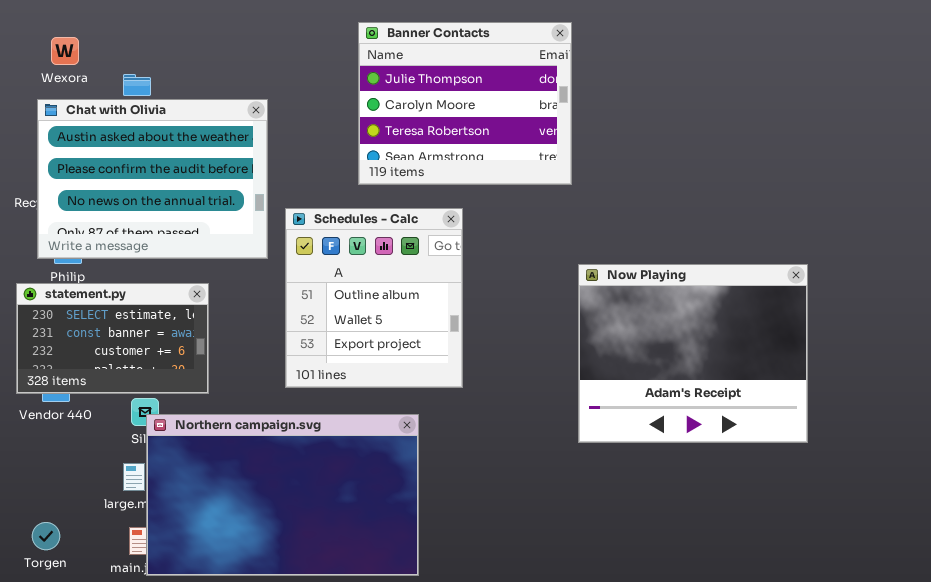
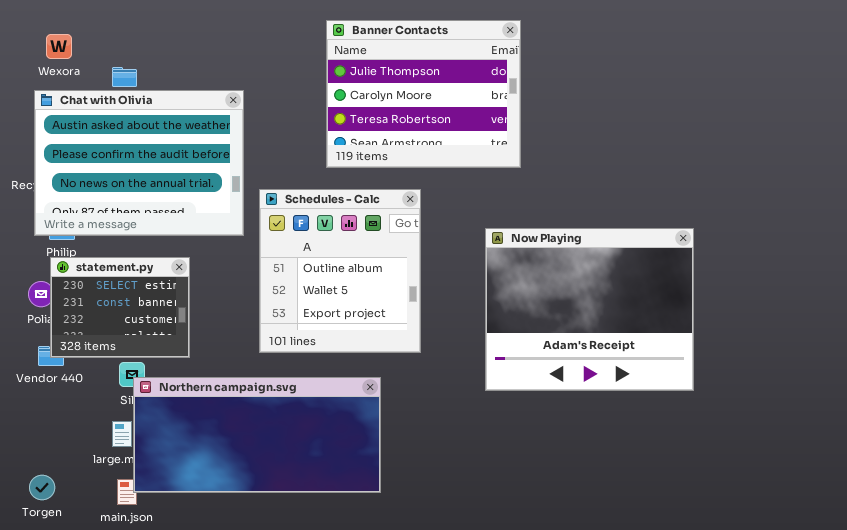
Now Playing: [578,264,808,443] -> [485,228,694,391], moved
statement.py: [16,283,209,394] -> [50,257,190,358], resized
Northern campaign.svg: [146,414,419,576] -> [133,377,381,493], resized

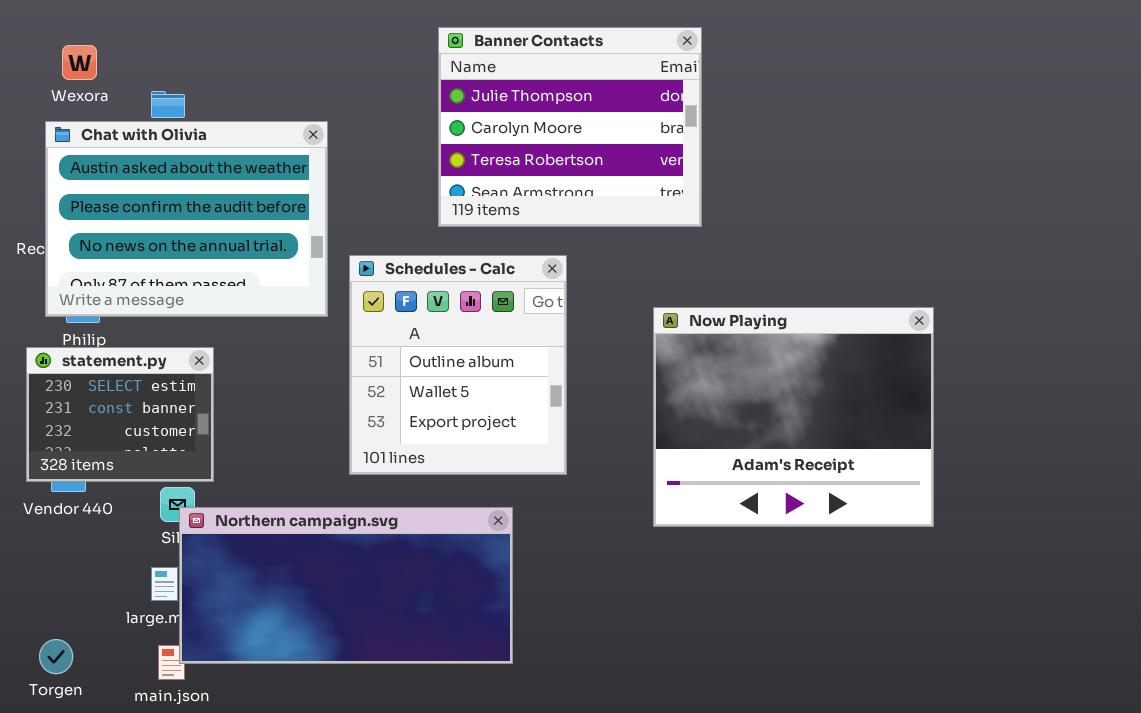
statement.py: [50,257,190,358] -> [26,347,214,482], moved

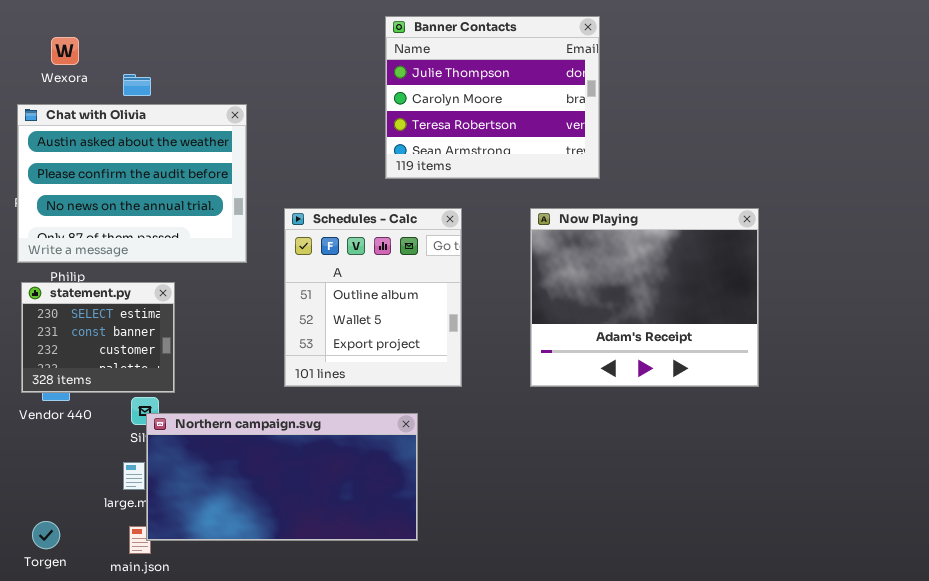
Banner Contacts: [438,27,702,227] -> [385,16,600,179], moved
Chat with Olivia: [45,121,328,317] -> [17,104,247,263], moved
Now Playing: [653,307,934,527] -> [530,208,759,387], moved

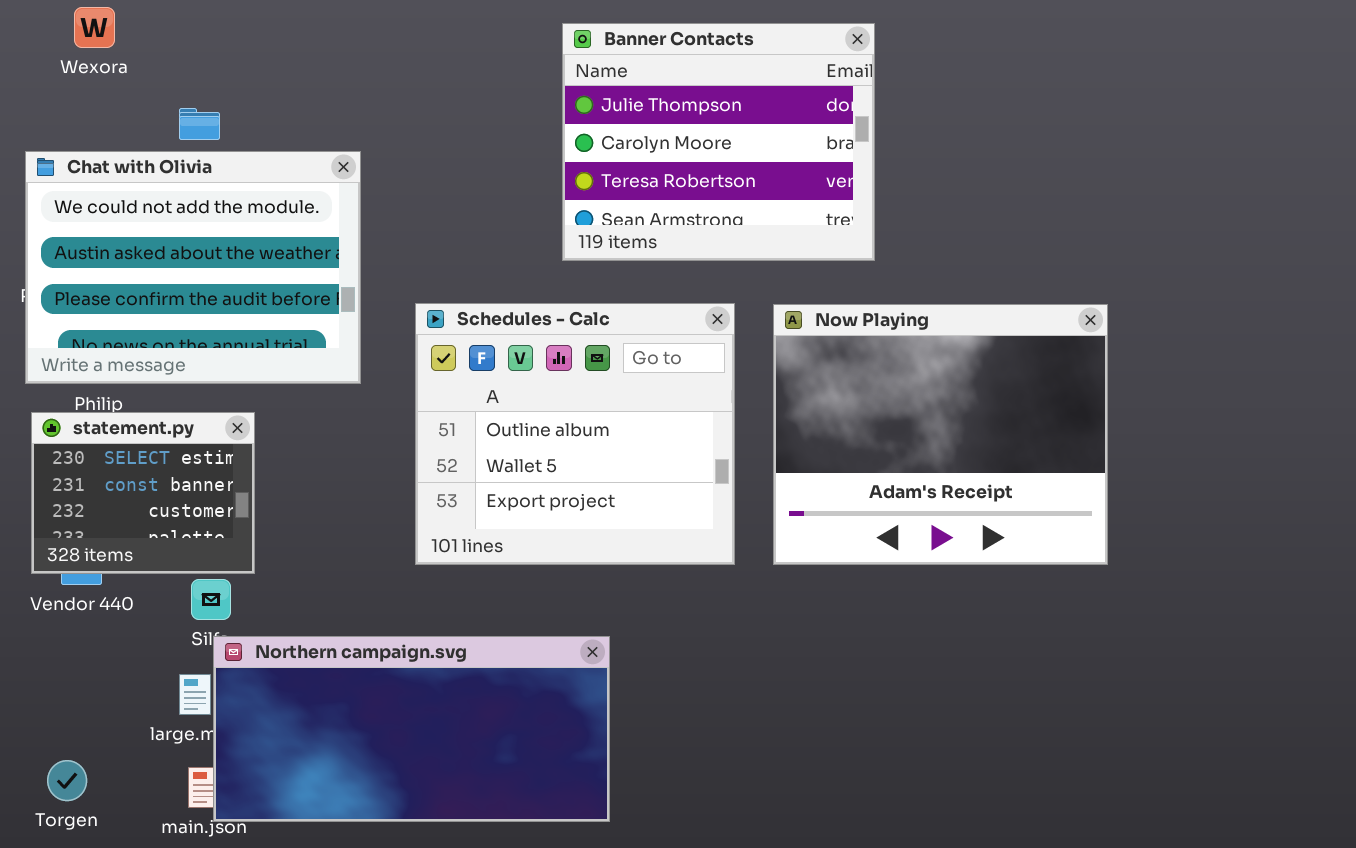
Wexora: [51,37,79,65] -> [74,7,115,48], moved
Chat with Olivia: [17,104,247,263] -> [25,151,361,384], scrolled up 1 row
Schedules - Calc: [284,208,462,387] -> [415,303,735,565], resized
Northern campaign.svg: [146,413,418,541] -> [213,636,610,822], moved

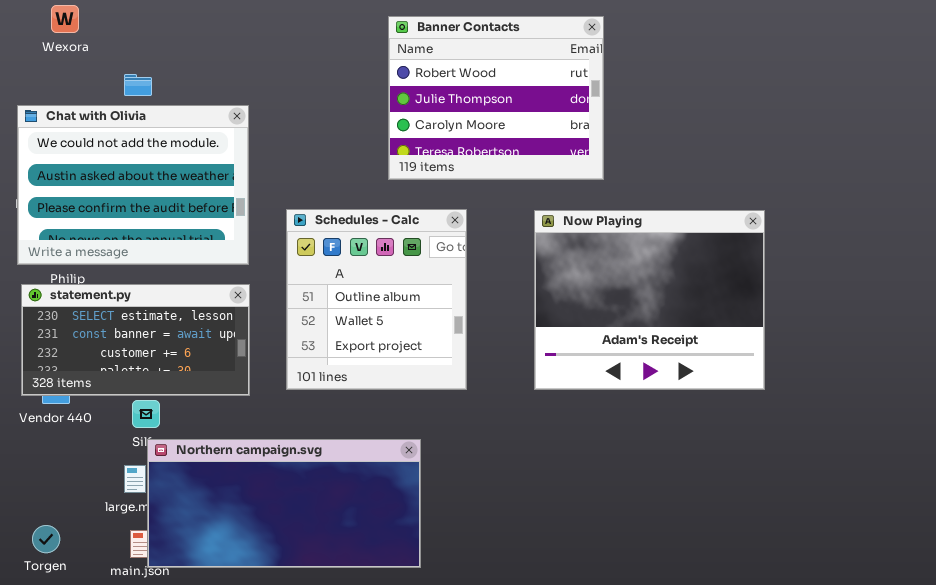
Banner Contacts: [562,23,875,261] -> [388,16,604,180], scrolled up 1 row
Schedules - Calc: [415,303,735,565] -> [286,209,467,390], resized
statement.py: [31,412,255,574] -> [21,284,250,396], resized

